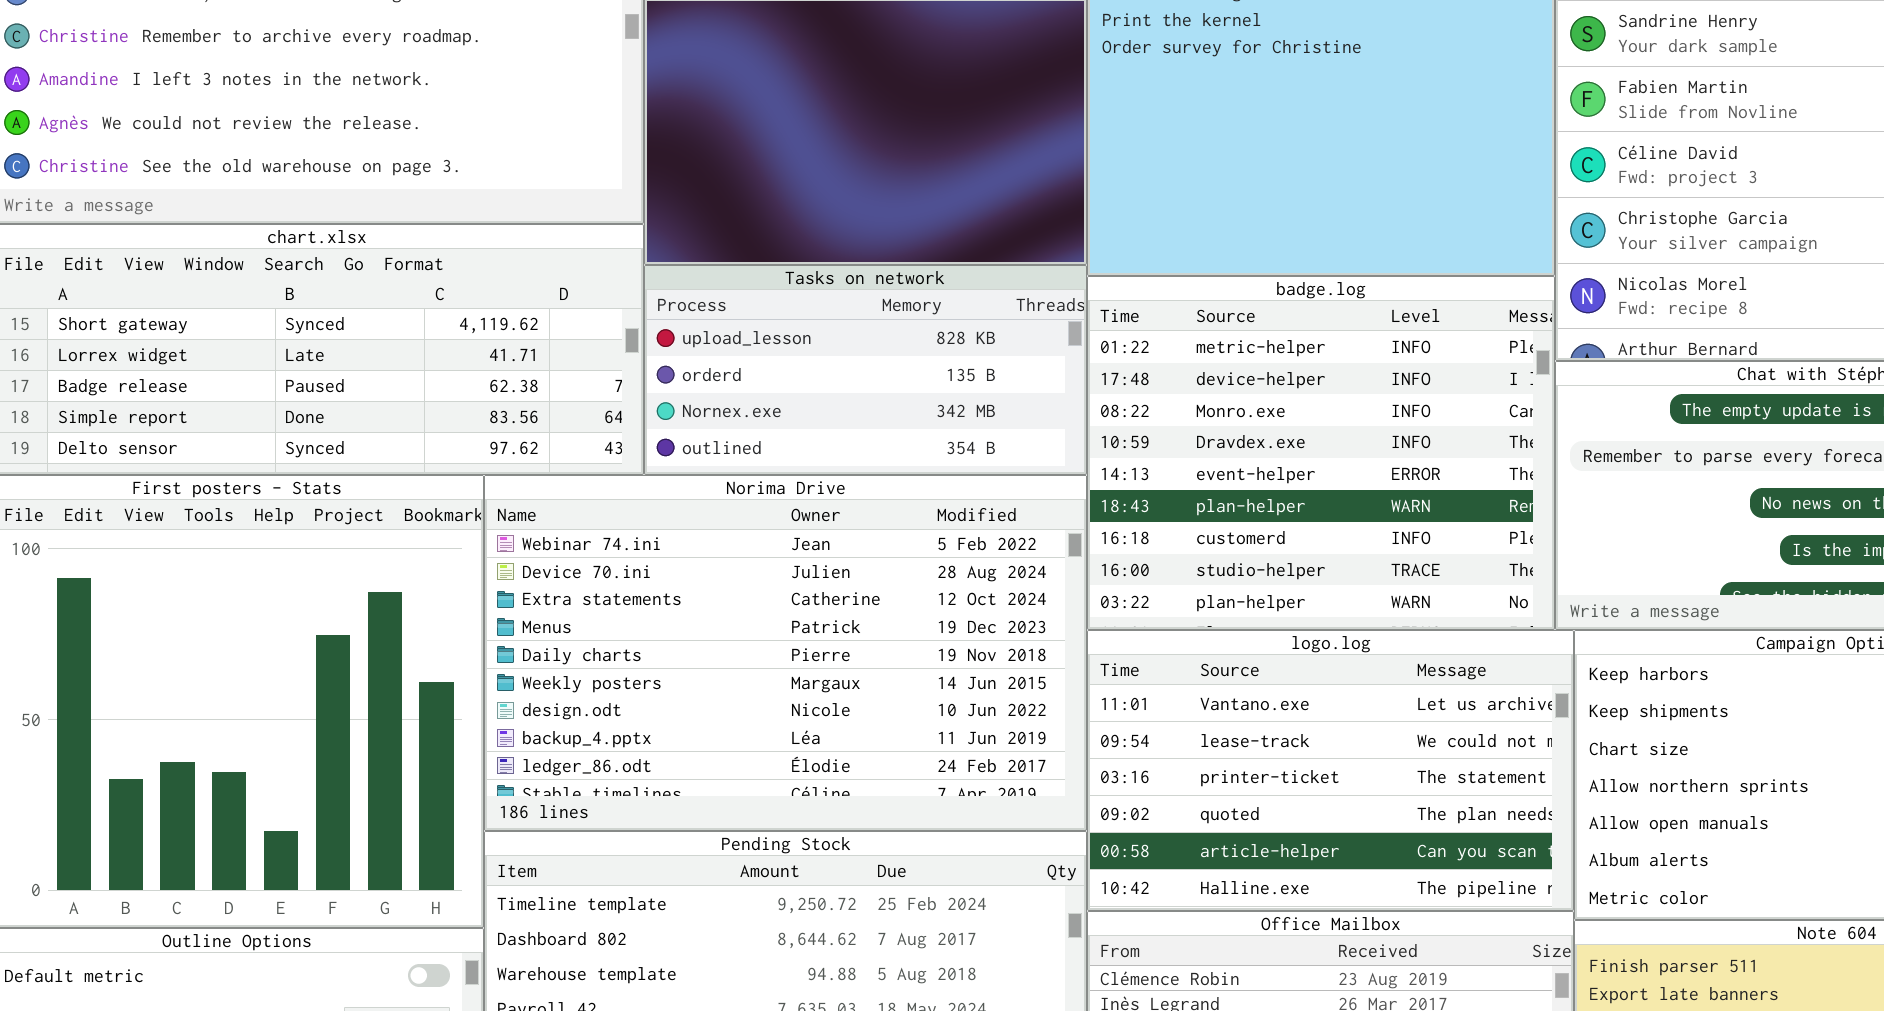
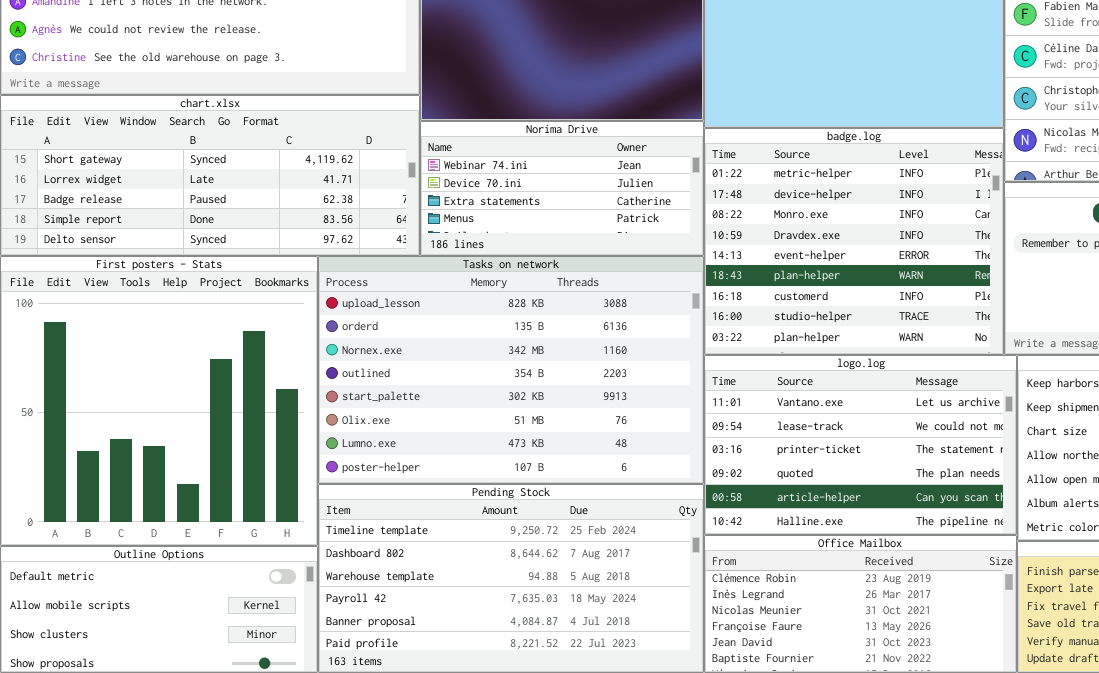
Tasks on network: [644,265,1087,475] -> [318,256,704,484], moved, resized
Norima Drive: [484,475,1087,831] -> [420,121,704,256], moved, resized

